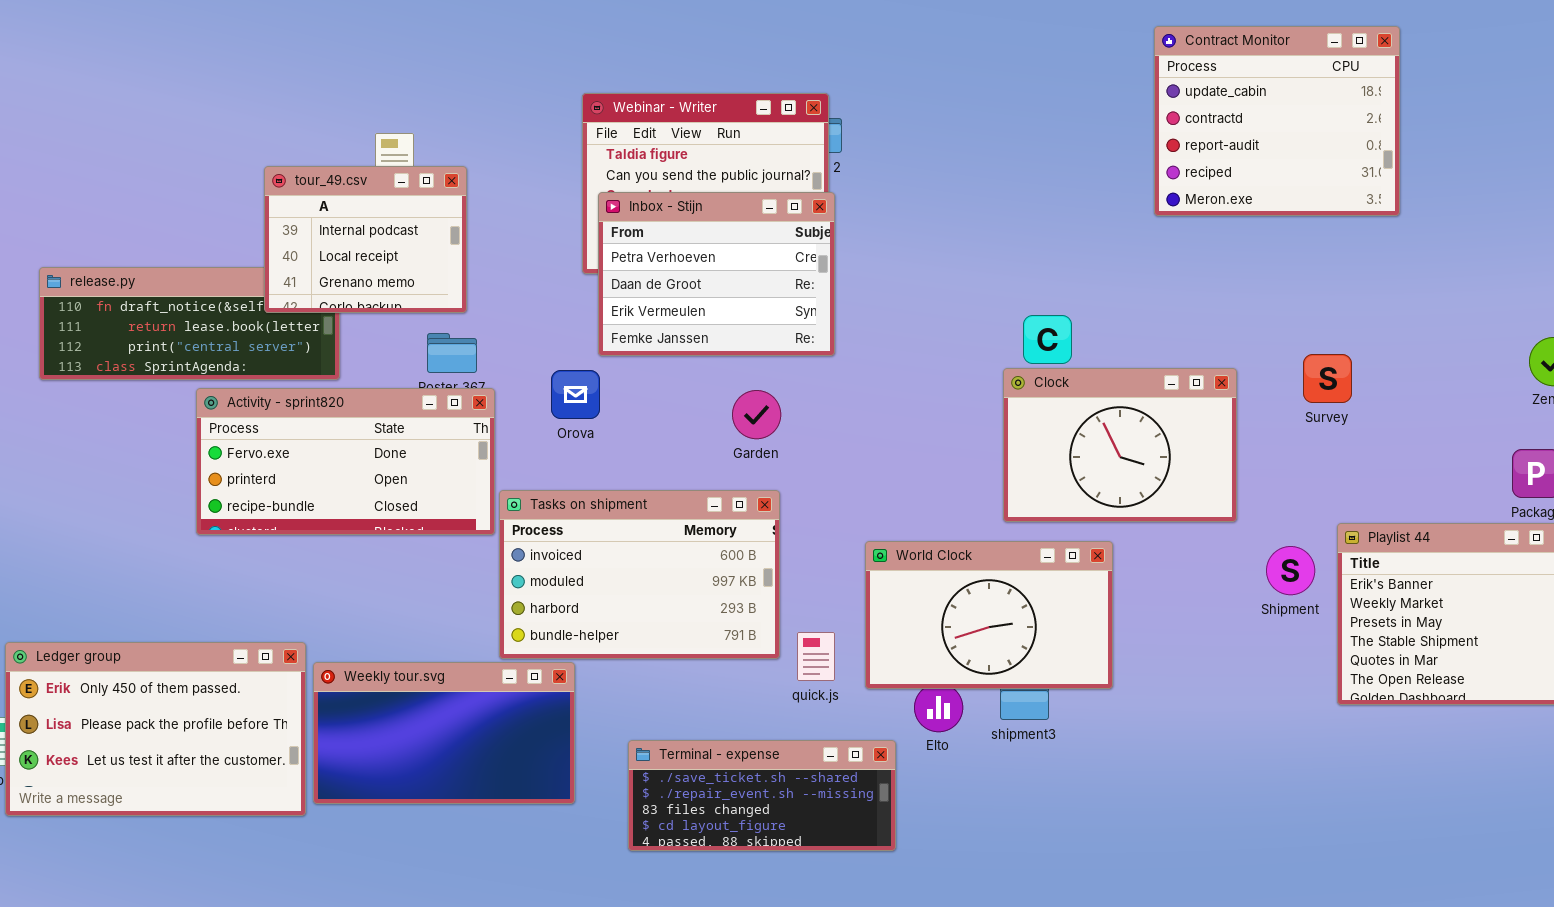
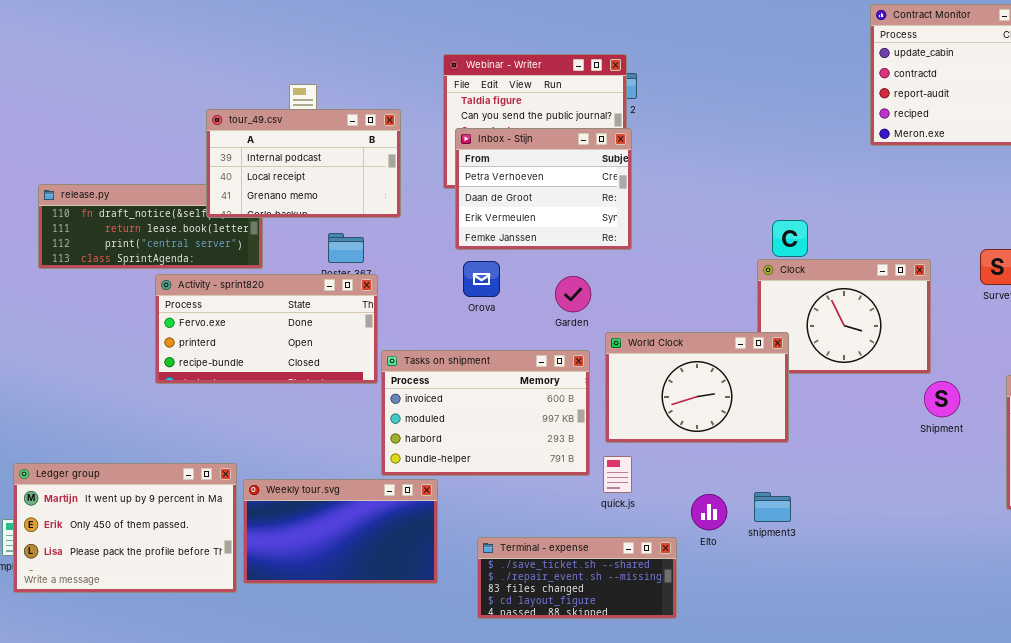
tour_49.csv: [264,166,467,313] -> [206,109,401,218], resized
Orova: [551,370,600,419] -> [463,261,500,297], moved
World Clock: [865,541,1113,689] -> [605,332,789,443], moved
Shipment: [1266,546,1315,595] -> [924,381,960,417], moved
Ledger group: [5,642,306,816] -> [13,463,237,593], scrolled up 1 row

